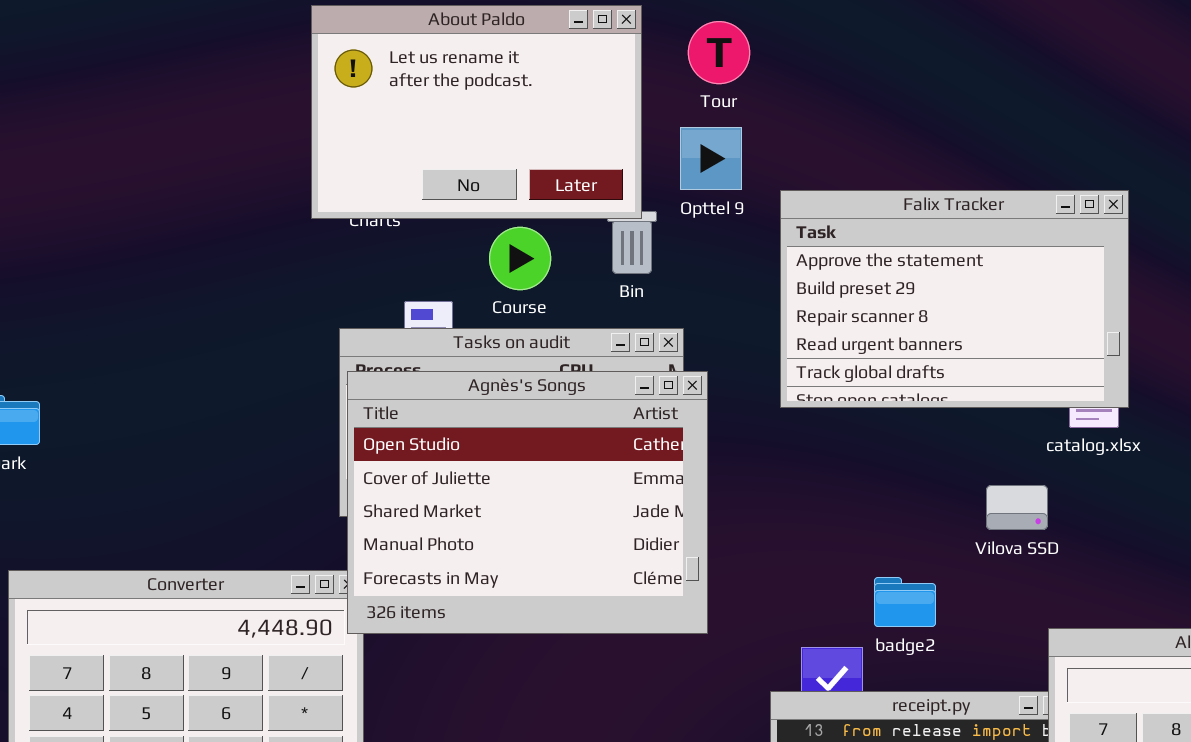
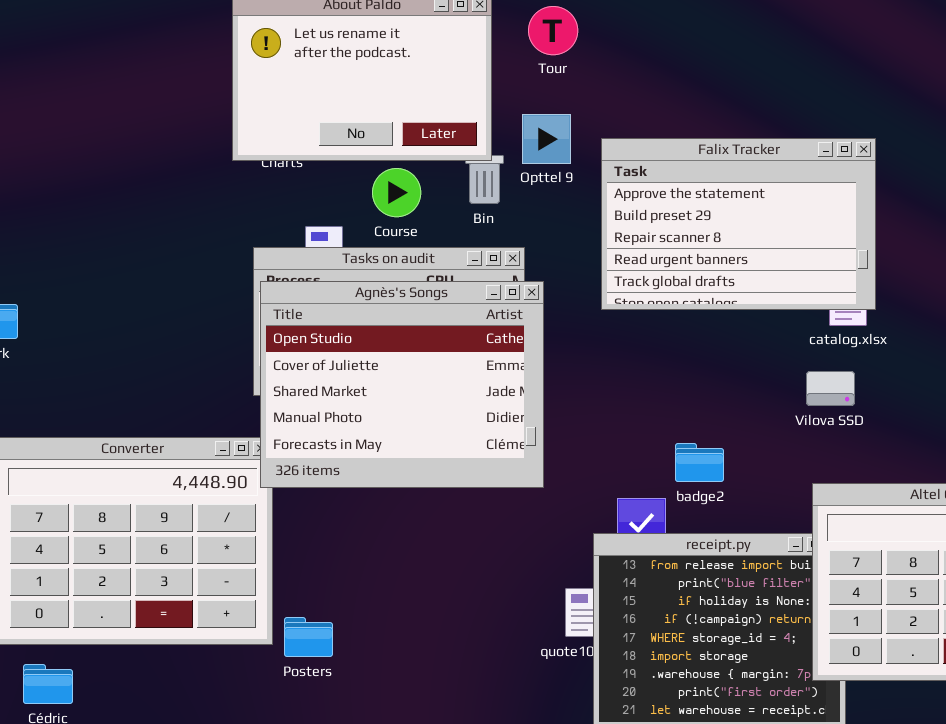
Opttel 9: [680,127,742,190] -> [522,114,571,164], moved
Vilova SSD: [986,485,1048,530] -> [806,371,855,406], moved

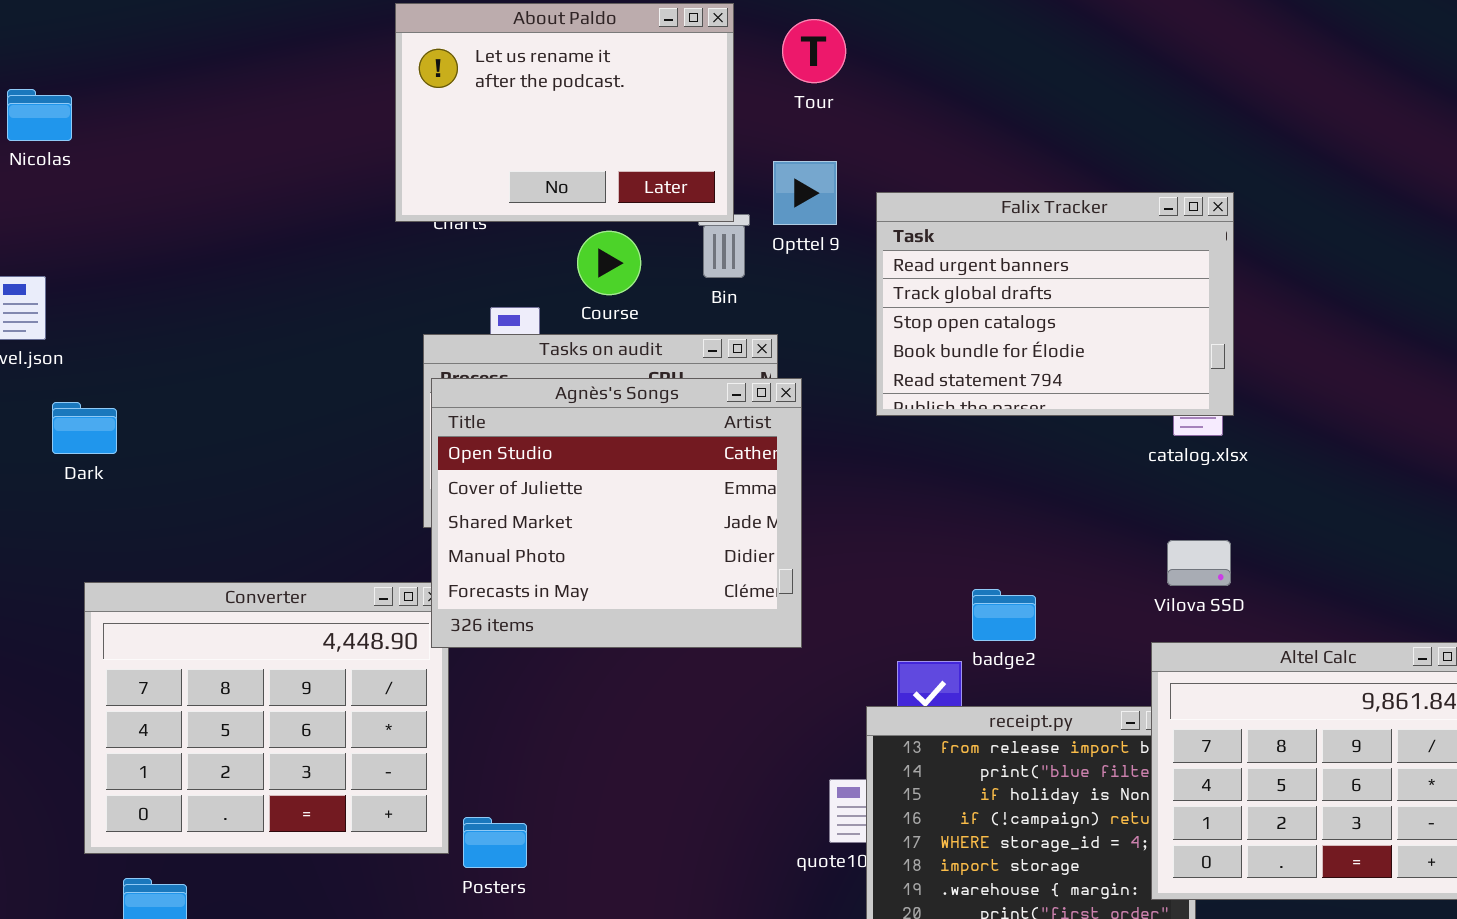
Falix Tracker: [601,138,876,310] -> [876,192,1234,416], scrolled down 3 rows
Vilova SSD: [806,371,855,406] -> [1167,540,1231,586], moved

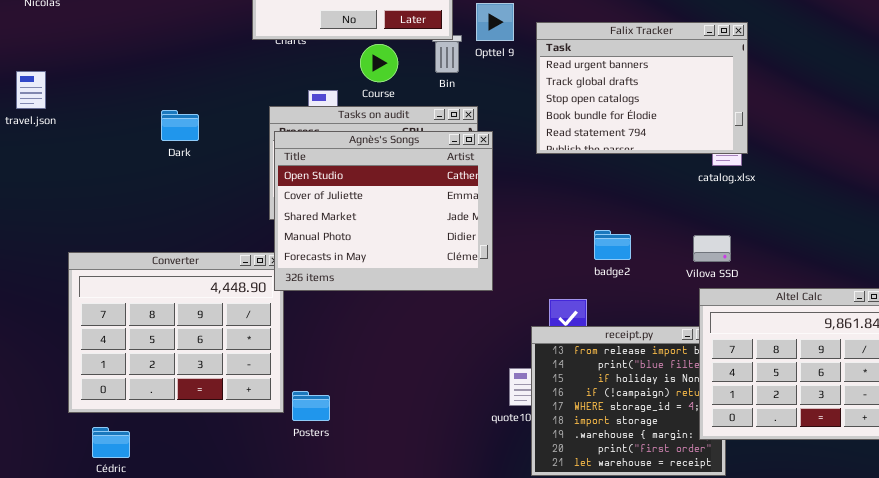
Dark: [52,402,117,454] -> [161,110,199,141], moved
Vilova SSD: [1167,540,1231,586] -> [693,235,731,262], moved
badge2: [972,589,1036,641] -> [594,230,631,260], moved

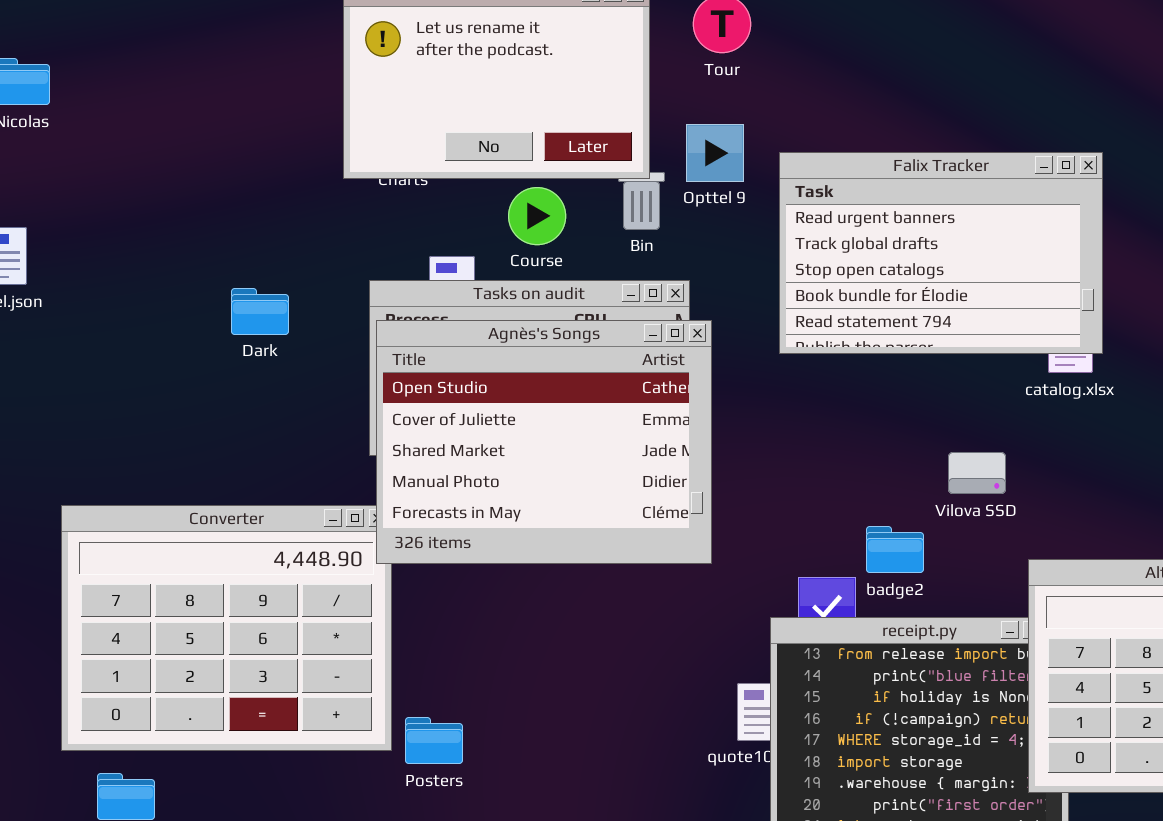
Dark: [161,110,199,141] -> [231,288,289,335], moved
badge2: [594,230,631,260] -> [866,526,924,573], moved
Vilova SSD: [693,235,731,262] -> [948,452,1006,494], moved

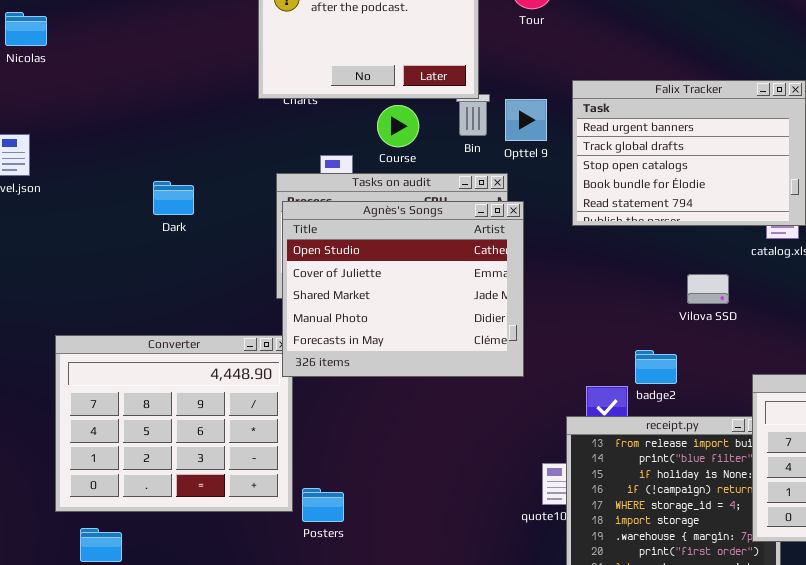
Opttel 9: [686,124,744,182] -> [505,99,547,141], moved
Dark: [231,288,289,335] -> [153,181,194,215], moved
Vilova SSD: [948,452,1006,494] -> [687,274,729,304], moved

